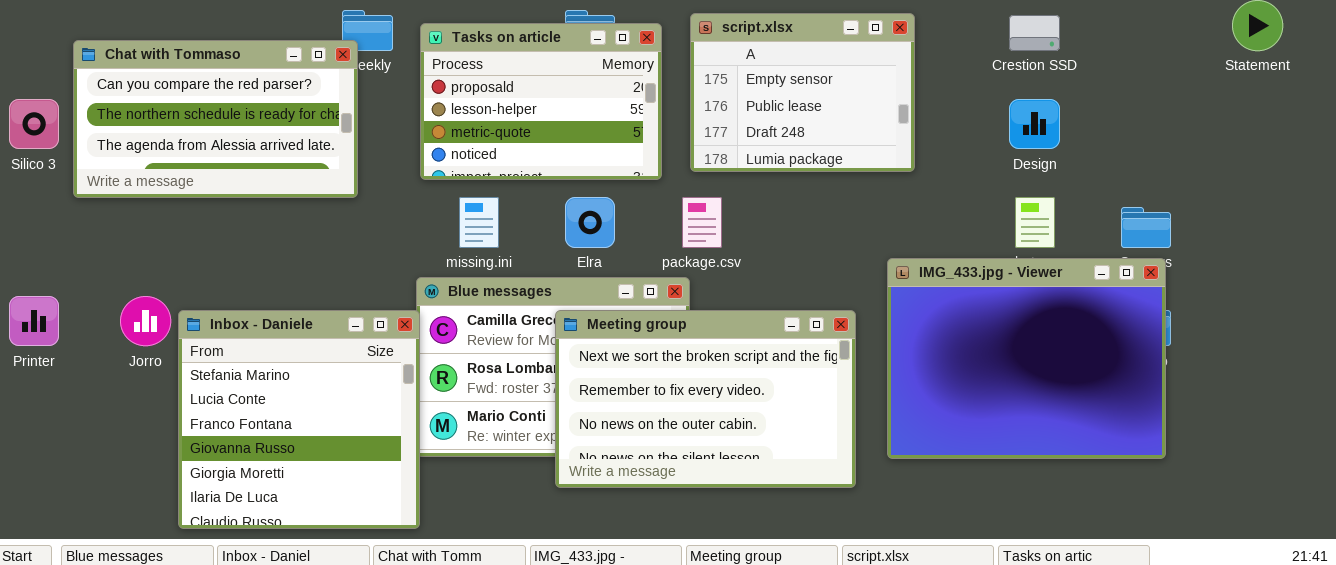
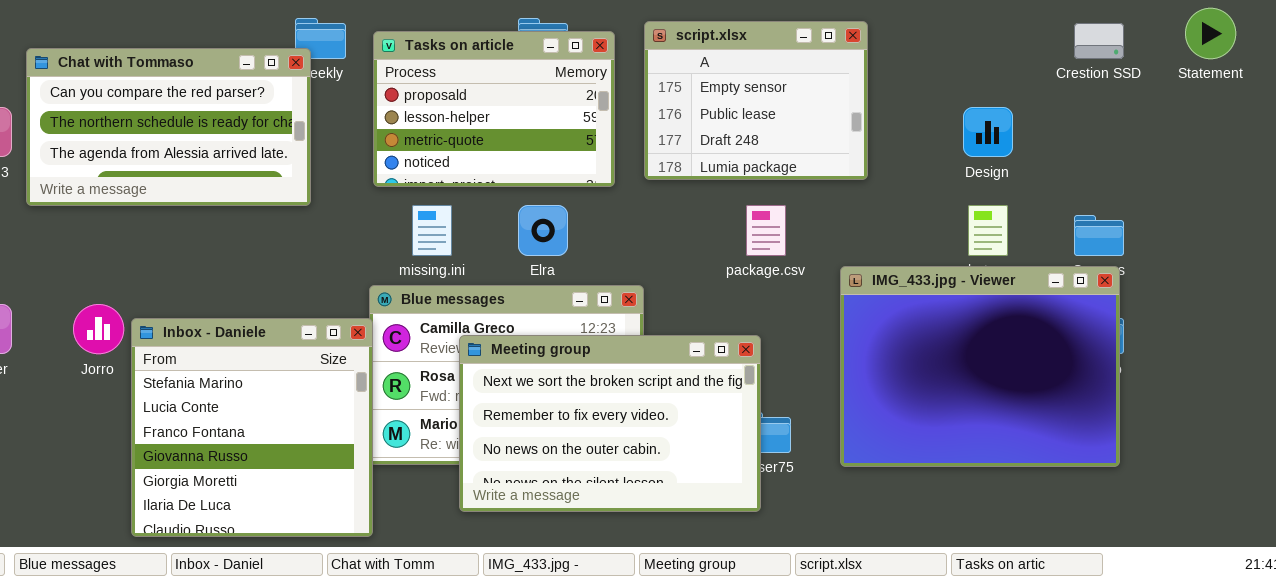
Crestion SSD: [1009,15,1060,51] -> [1074,23,1124,59], moved
package.csv: [682,197,722,248] -> [746,205,786,256], moved
Meeting group: [555,310,856,488] -> [459,335,761,512], moved

